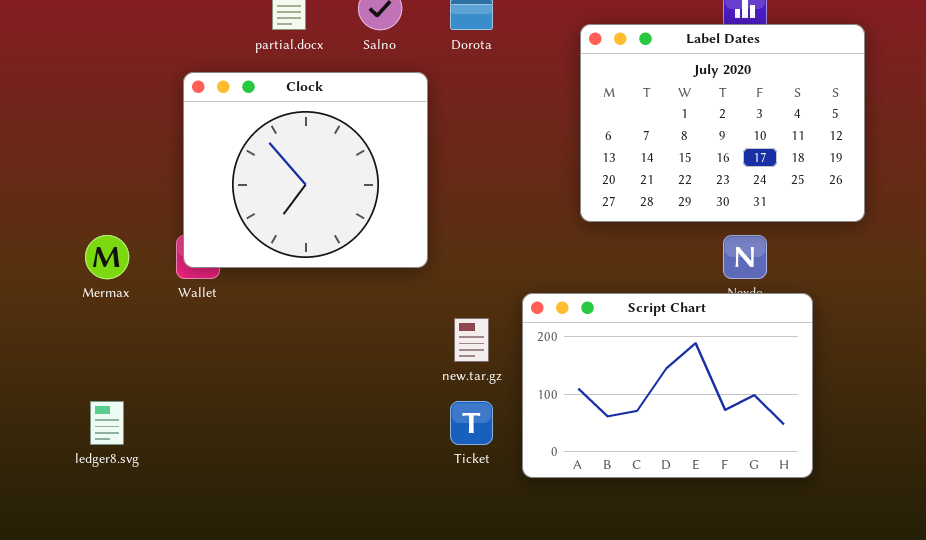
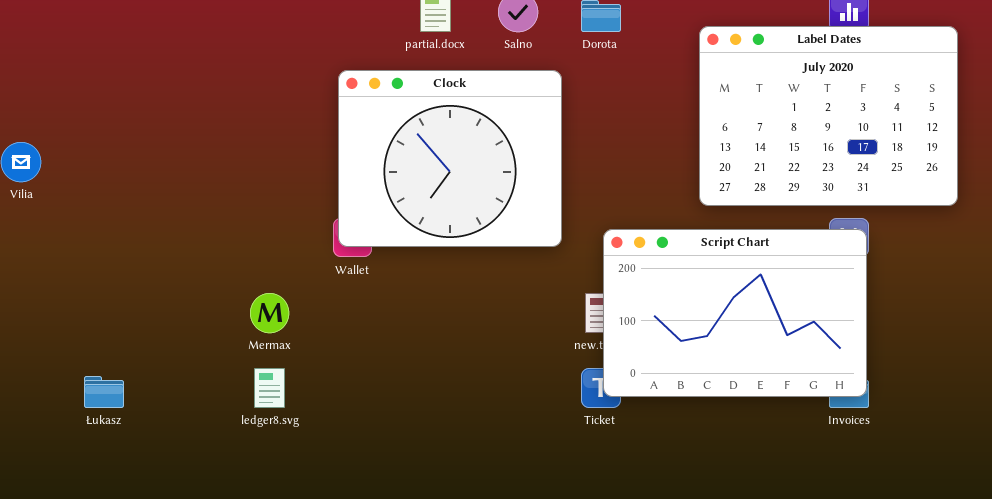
Mermax: [85,235,129,279] -> [250,293,289,333], moved
Script Chart: [522,293,813,478] -> [603,229,867,397], moved

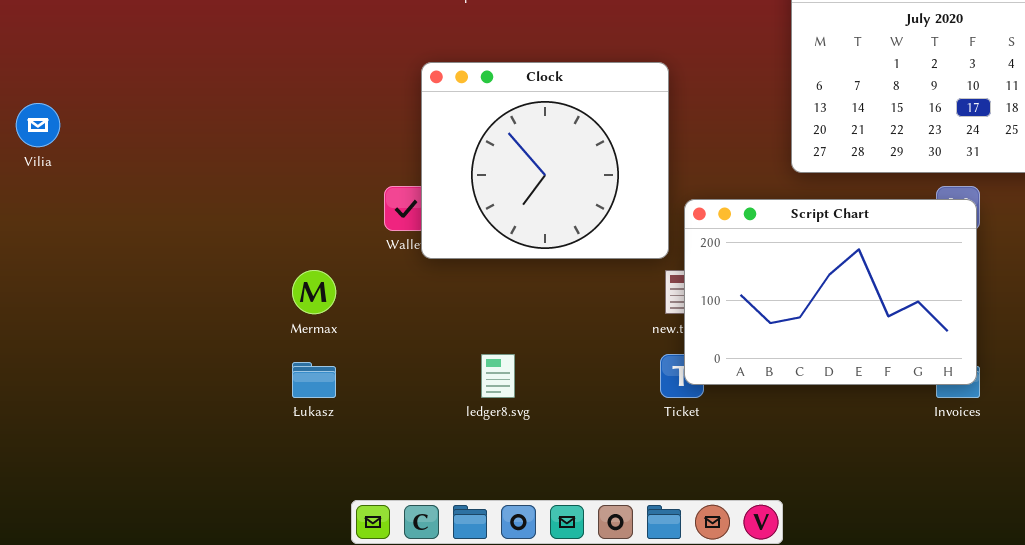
Clock: [338,70,562,247] -> [421,62,669,259], moved
ledger8.svg: [254,368,285,408] -> [481,354,515,398], moved
Łukasz: [84,376,124,408] -> [292,362,336,398], moved

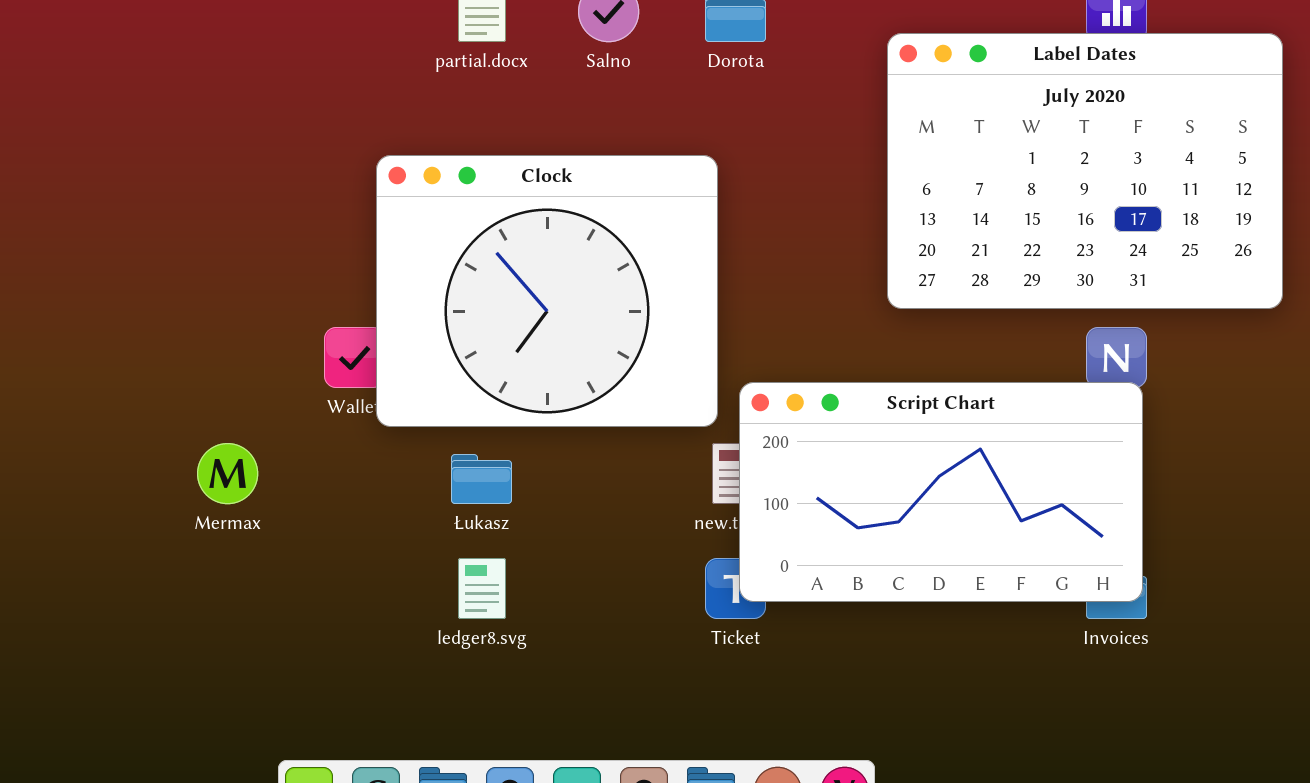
Script Chart: [684,199,977,385] -> [739,382,1143,602], resized
Łukasz: [292,362,336,398] -> [451,454,512,504], moved

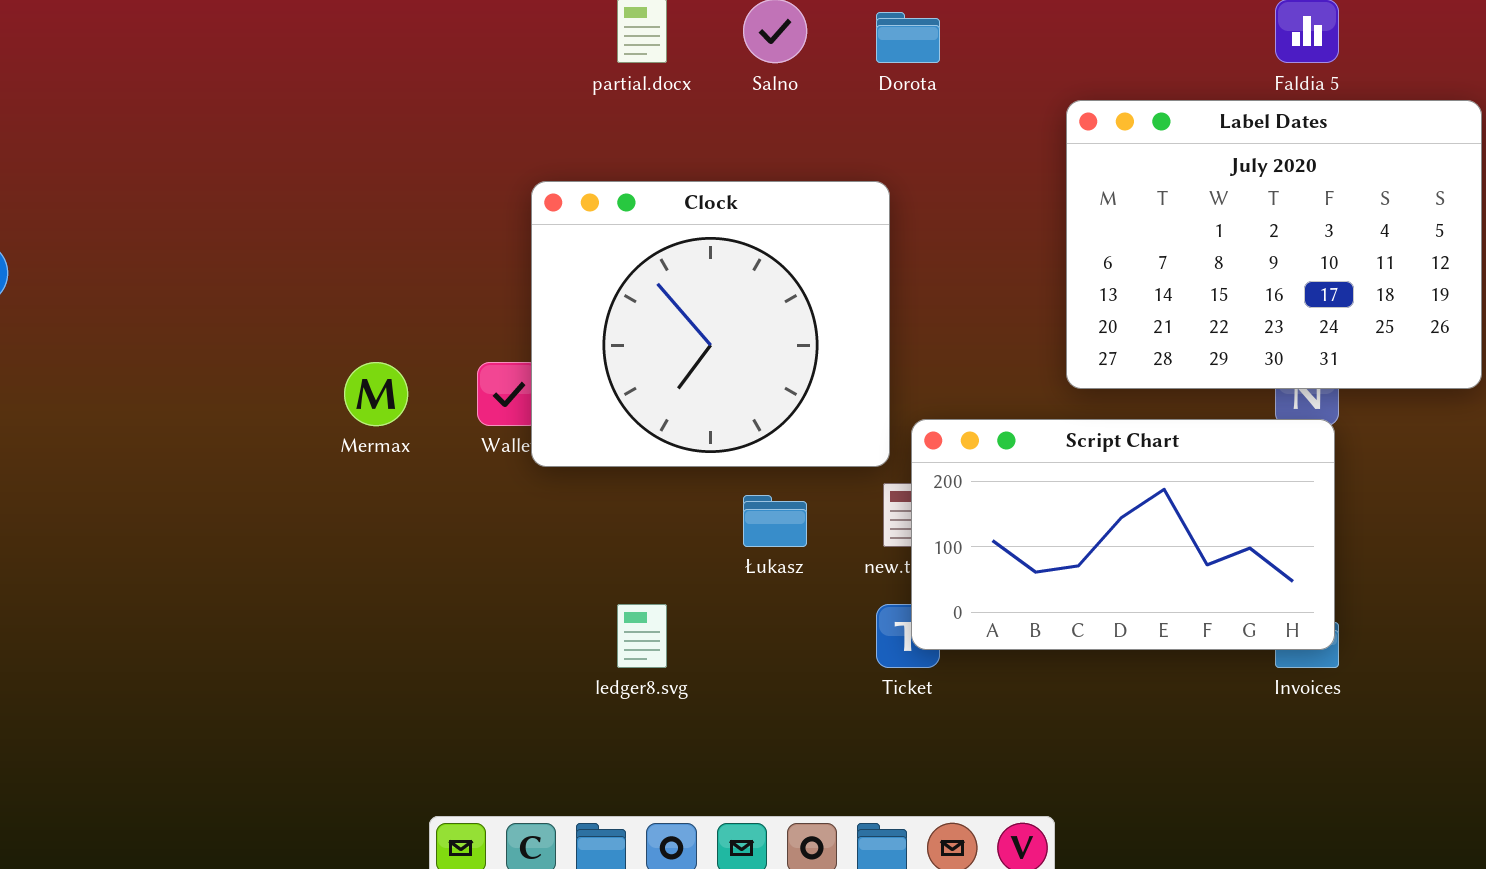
Label Dates: [887,33,1283,309] -> [1066,100,1482,389], moved
Mermax: [197,443,258,504] -> [344,362,408,426], moved
Łukasz: [451,454,512,504] -> [743,495,807,547], moved

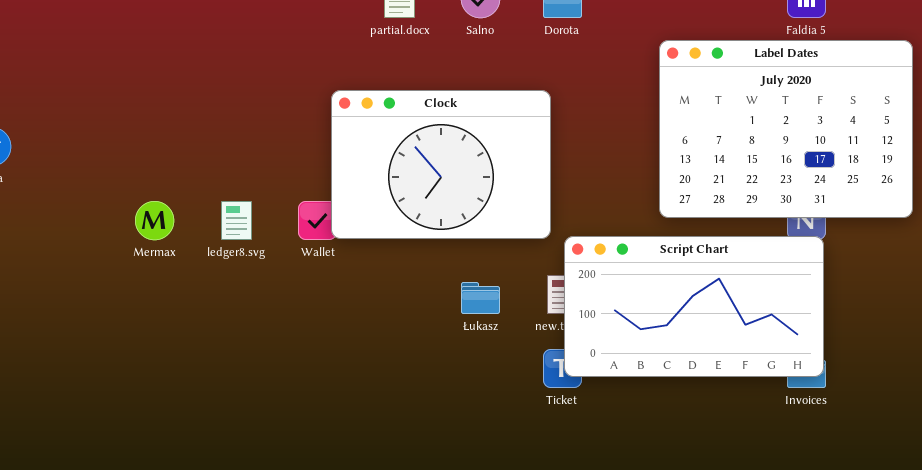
Clock: [531,181,890,467] -> [331,90,551,239], resized
Mermax: [344,362,408,426] -> [135,201,174,240], moved
ledger8.svg: [617,604,667,668] -> [221,201,252,240], moved

